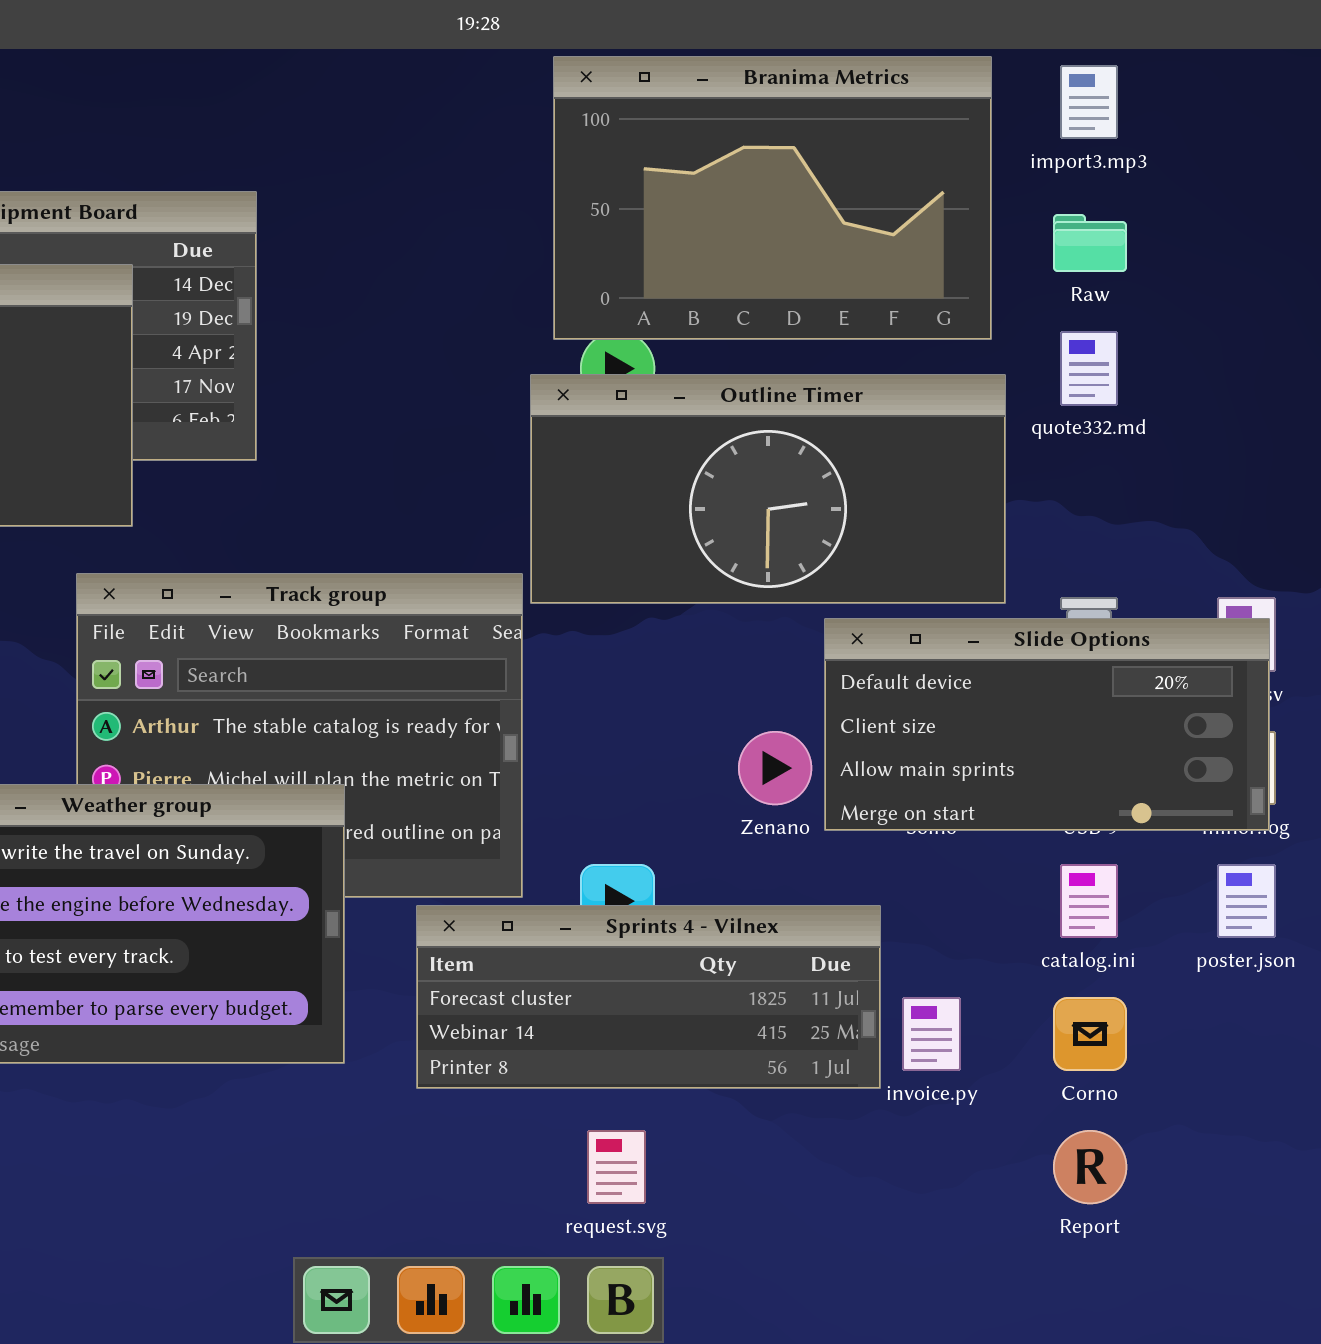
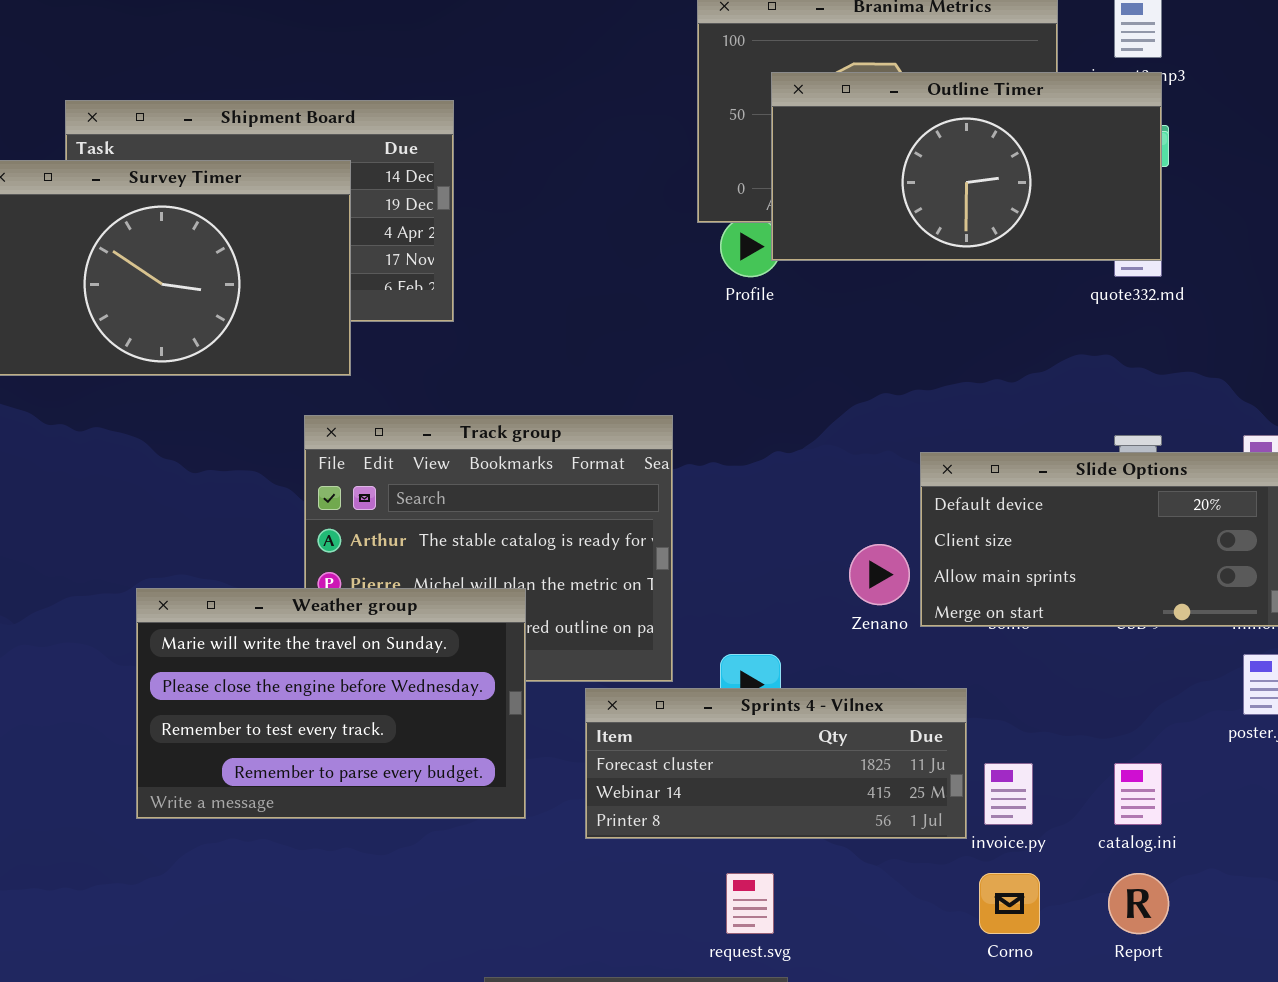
Outline Timer: [530,374,1006,604] -> [771,72,1162,261], moved
catalog.ini: [1060,864,1118,938] -> [1114,763,1162,825], moved
Corno: [1053,997,1127,1071] -> [979,873,1040,934], moved

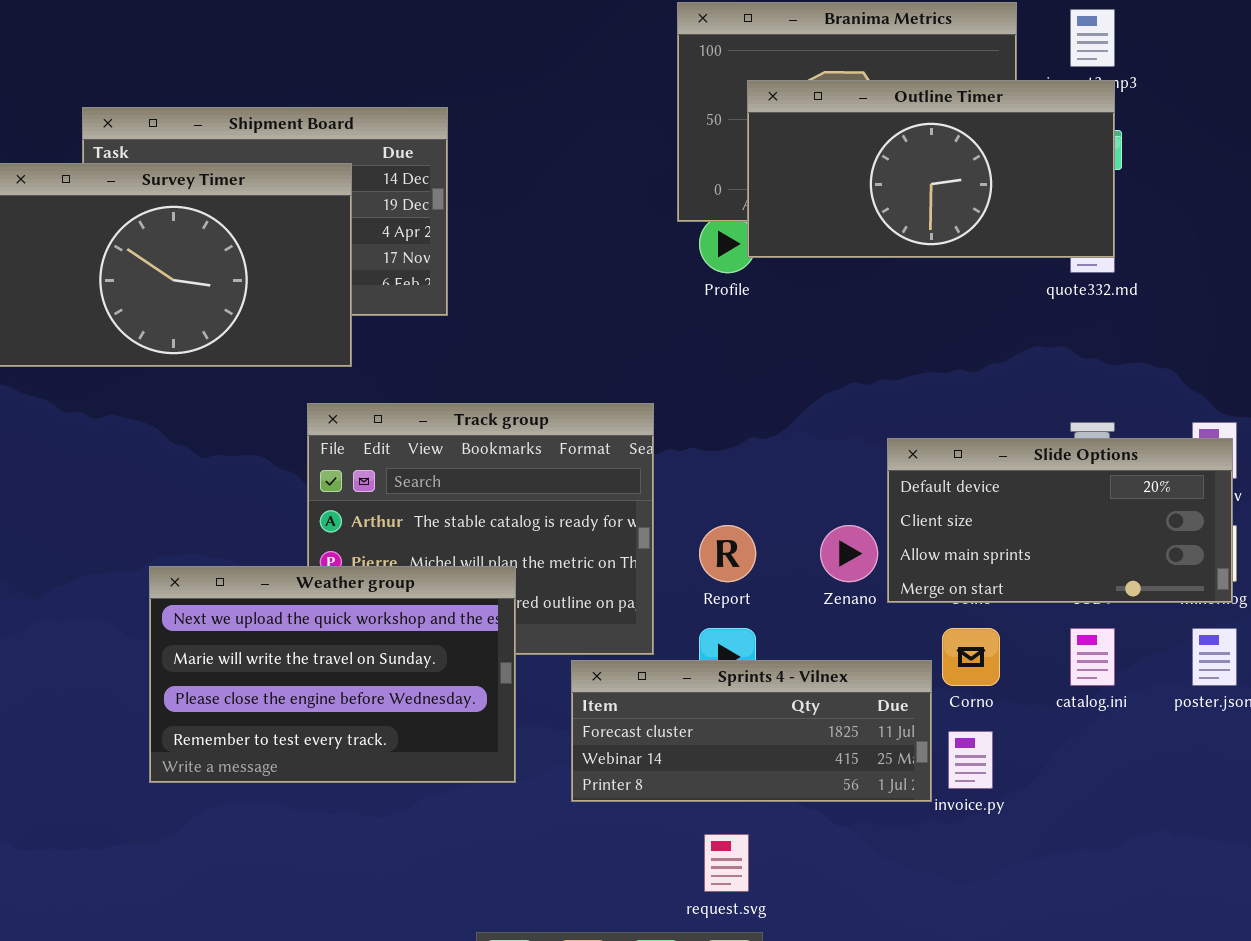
Weather group: [136,588,526,819] -> [149,566,516,783], scrolled up 1 row
catalog.ini: [1114,763,1162,825] -> [1070,628,1115,686], moved
Corno: [979,873,1040,934] -> [942,628,1000,686], moved
Report: [1108,873,1169,934] -> [699,525,756,582], moved

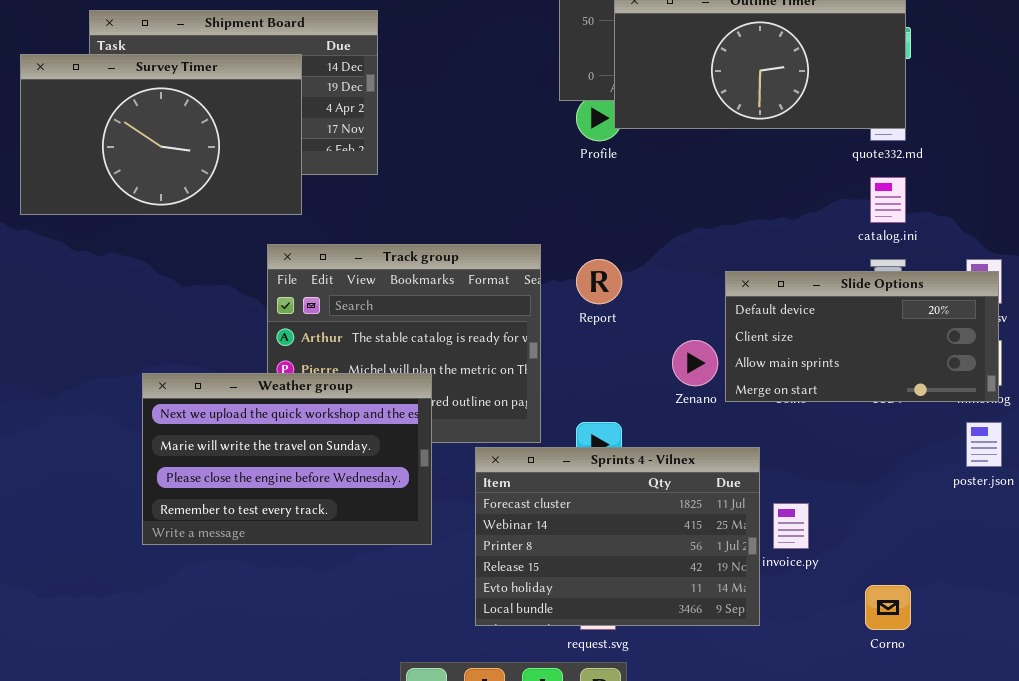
Report: [699,525,756,582] -> [576,259,622,304], moved
Corno: [942,628,1000,686] -> [865,585,911,630], moved
catalog.ini: [1070,628,1115,686] -> [870,177,906,223], moved
Sprints 4 - Vilnex: [571,660,932,802] -> [475,447,760,626], resized

